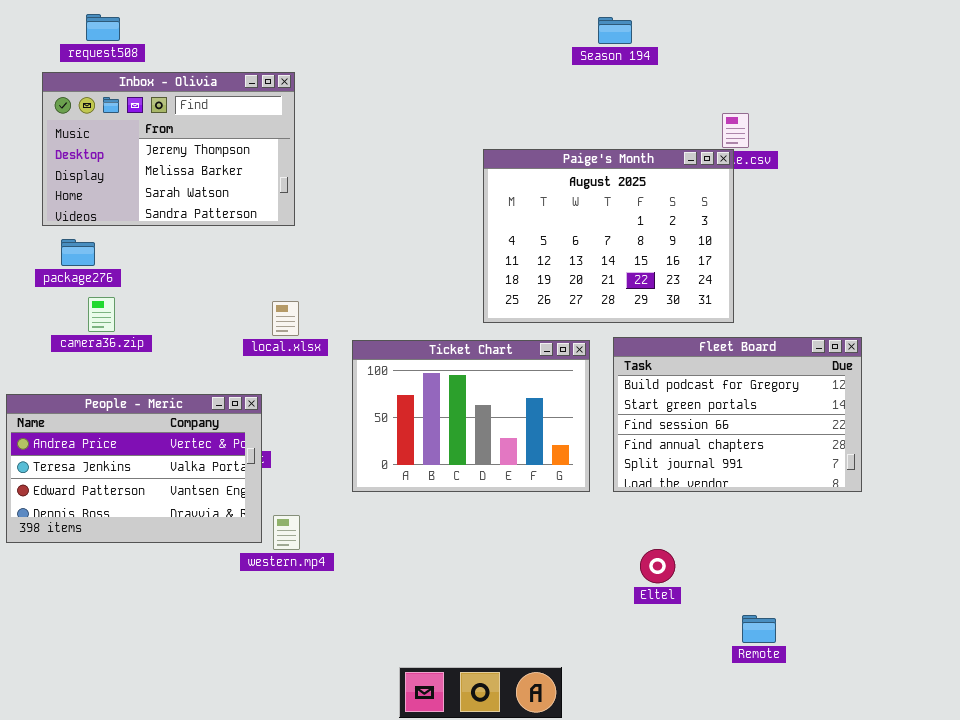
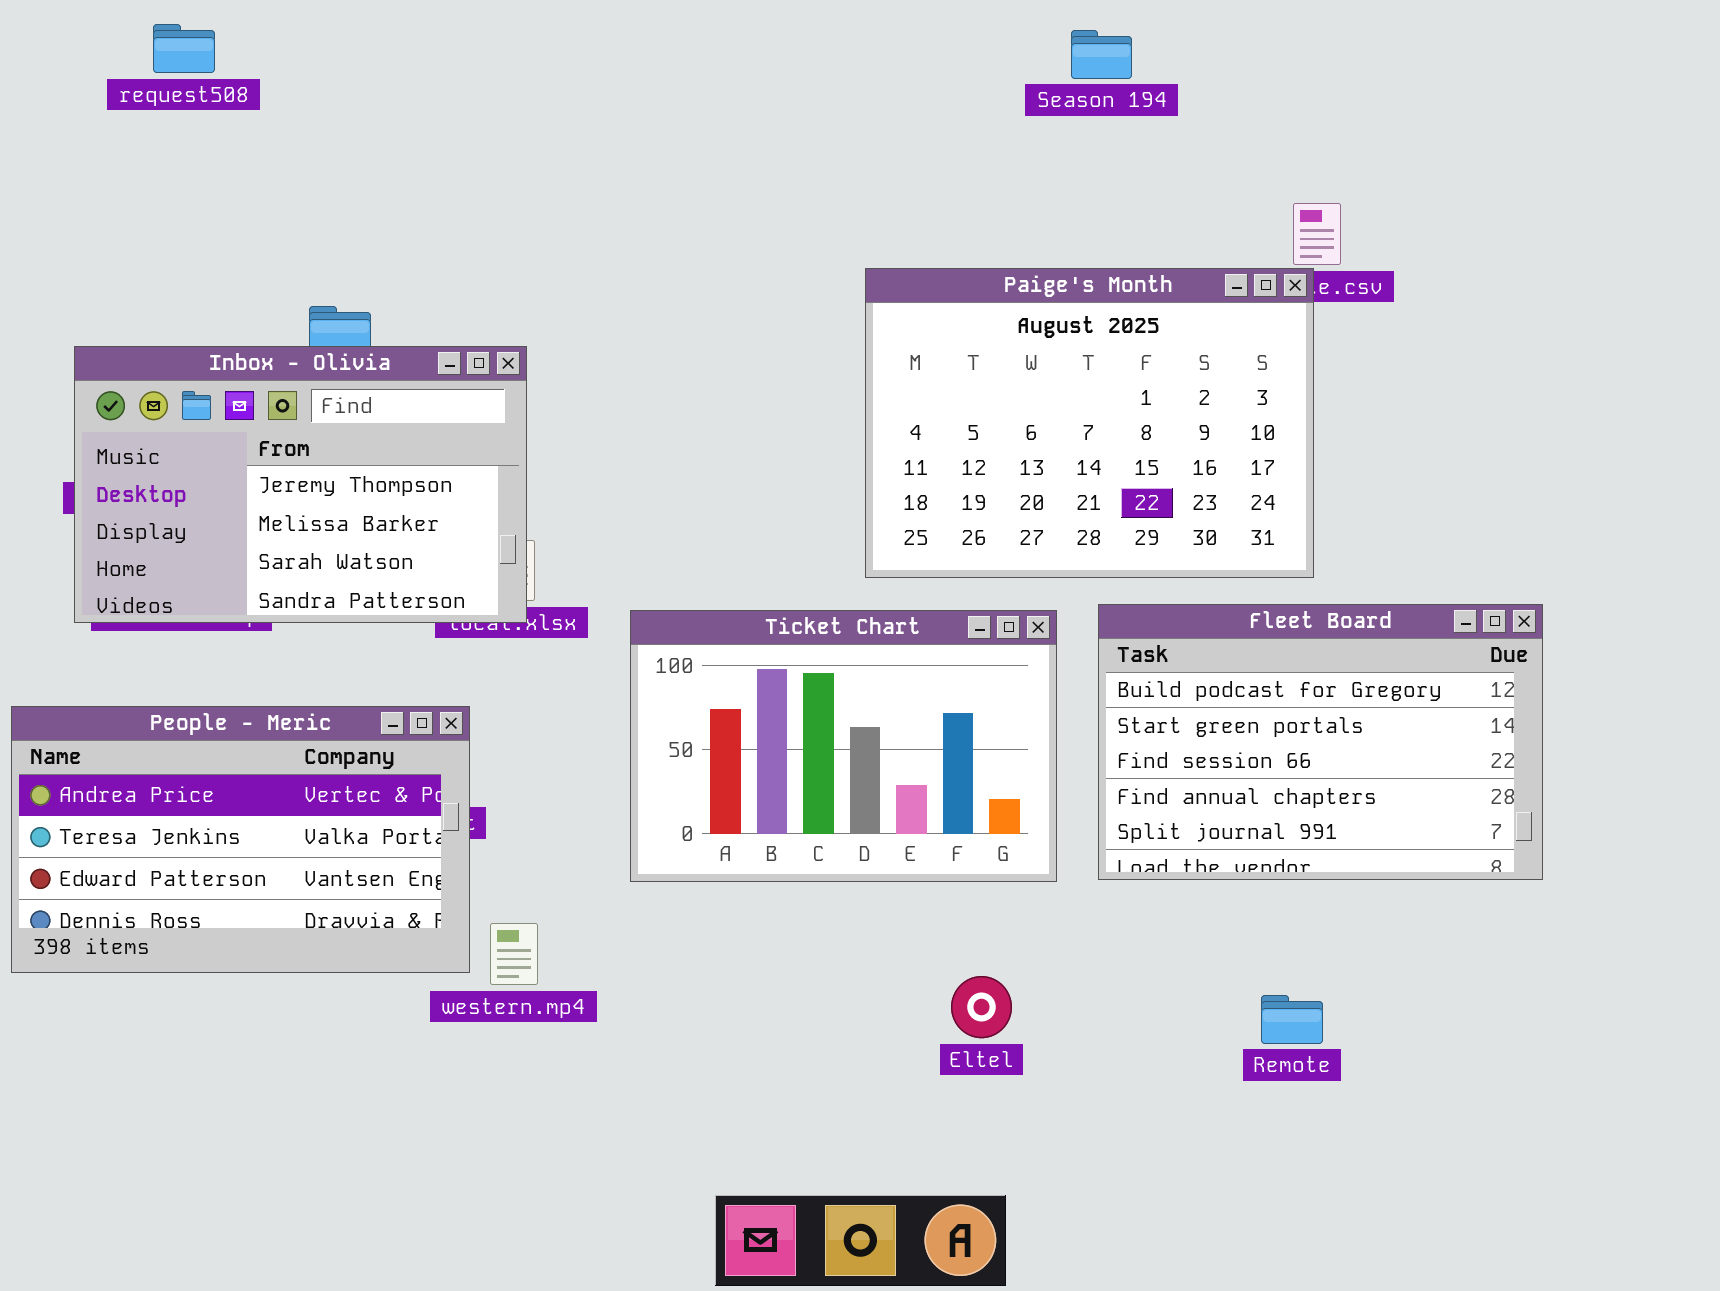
Inbox - Olivia: [42,72,295,226] -> [74,346,527,623], moved
Eltel: [640,549,675,583] -> [951,976,1012,1038], moved
Remote: [742,615,776,643] -> [1261,995,1323,1044], moved

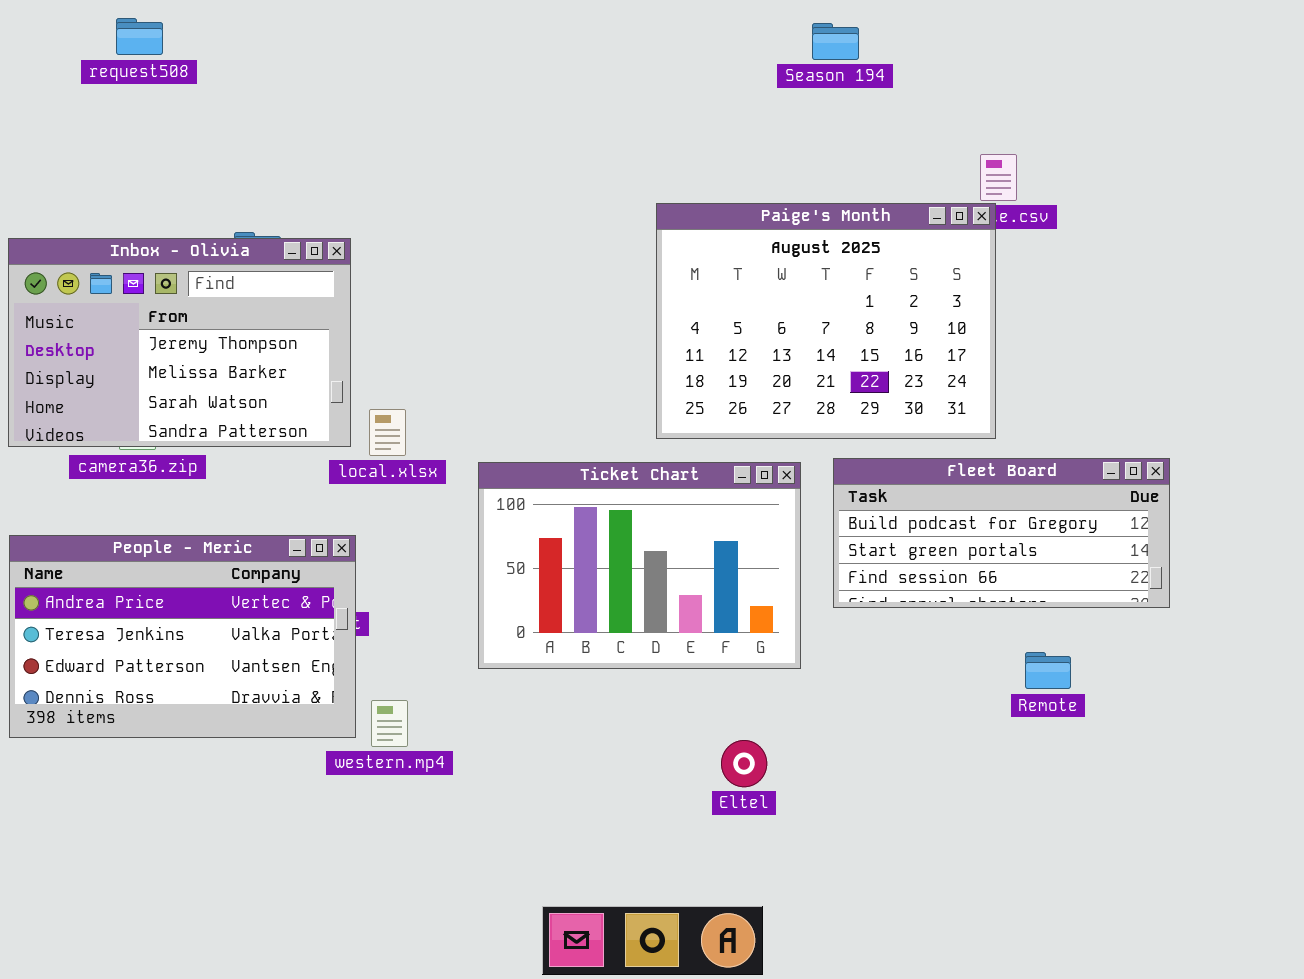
Inbox - Olivia: [74,346,527,623] -> [8,238,351,447], moved
Fleet Board: [1098,604,1543,880] -> [833,458,1170,608], resized
Remote: [1261,995,1323,1044] -> [1025,652,1071,689], moved

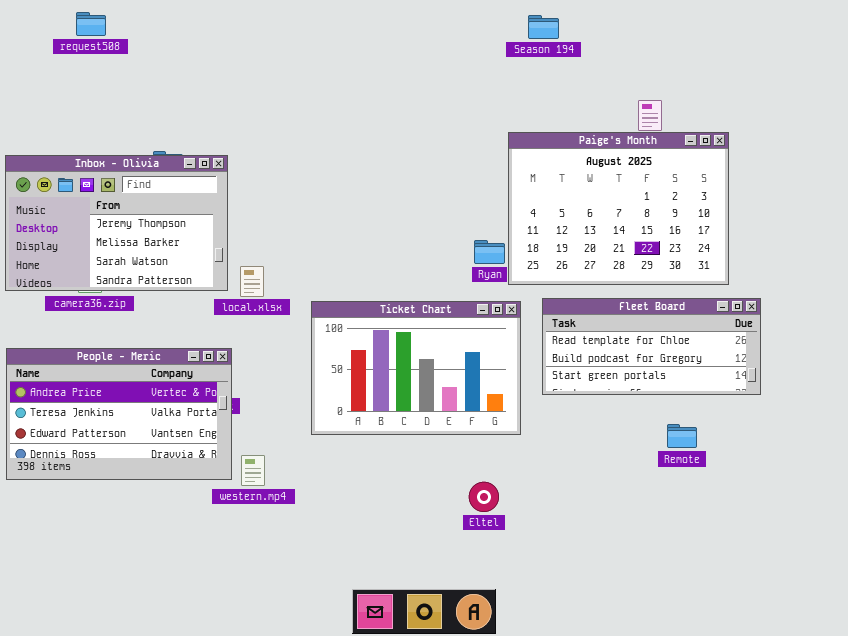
Paige's Month: [656,203,996,439] -> [508,132,729,285], moved
Fleet Board: [833,458,1170,608] -> [542,298,761,395], scrolled up 1 row

